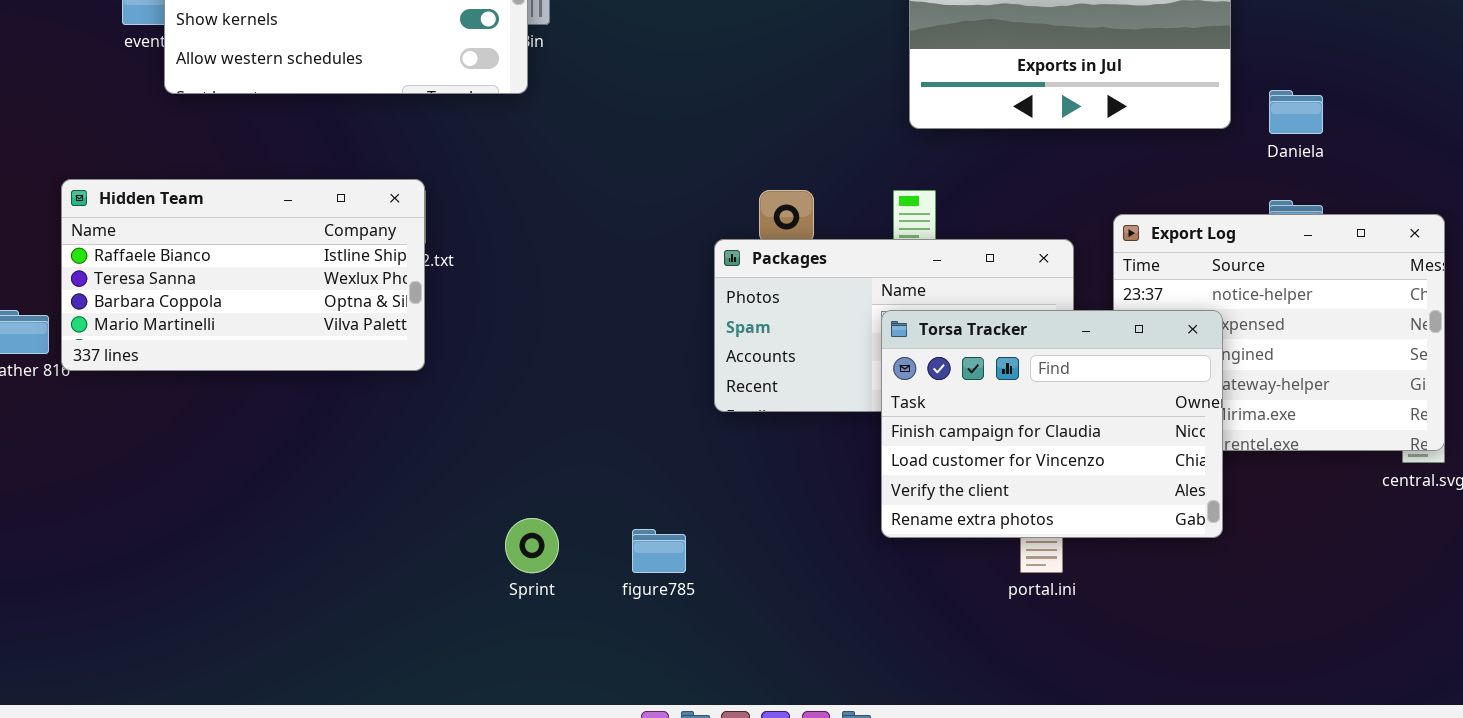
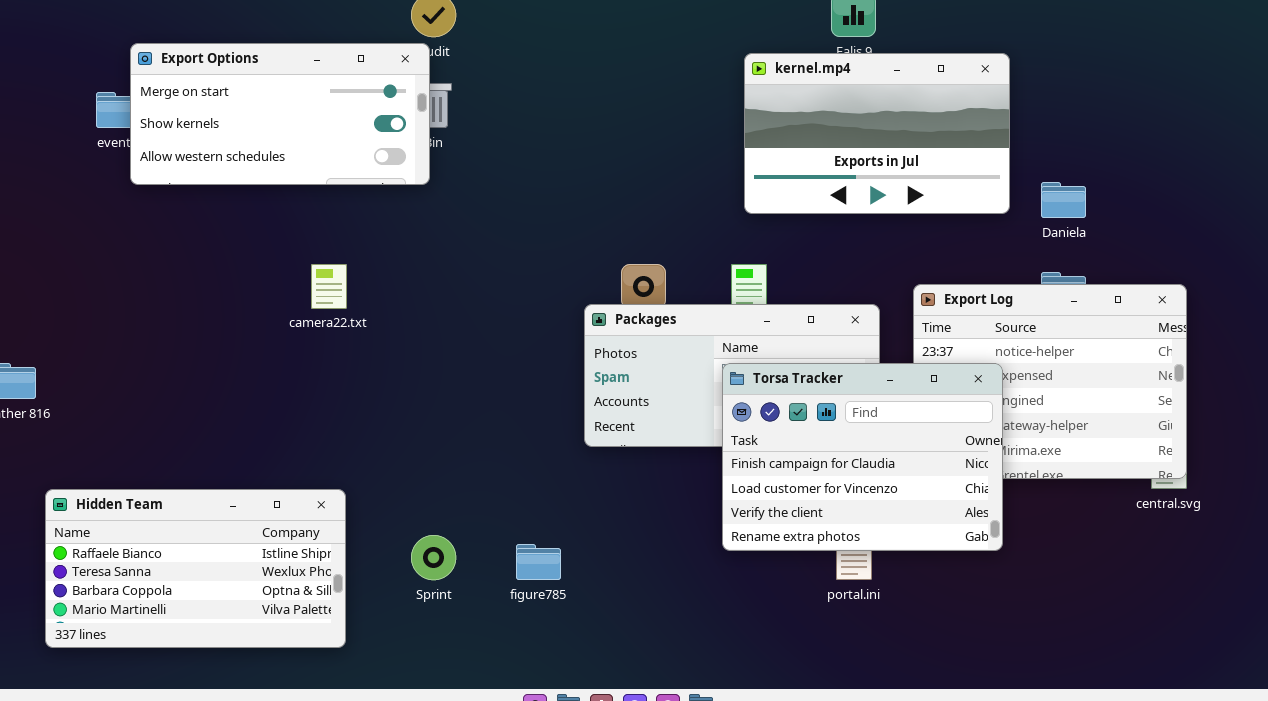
Hidden Team: [61,179,425,371] -> [45,489,346,648], moved

